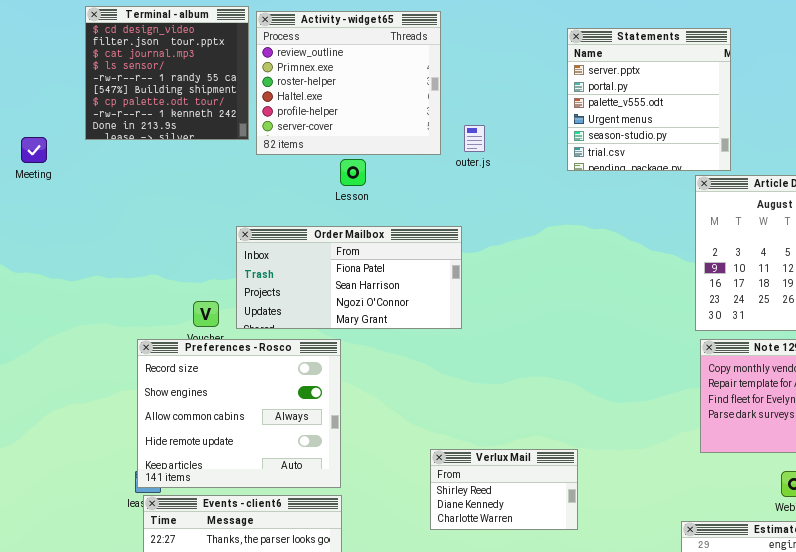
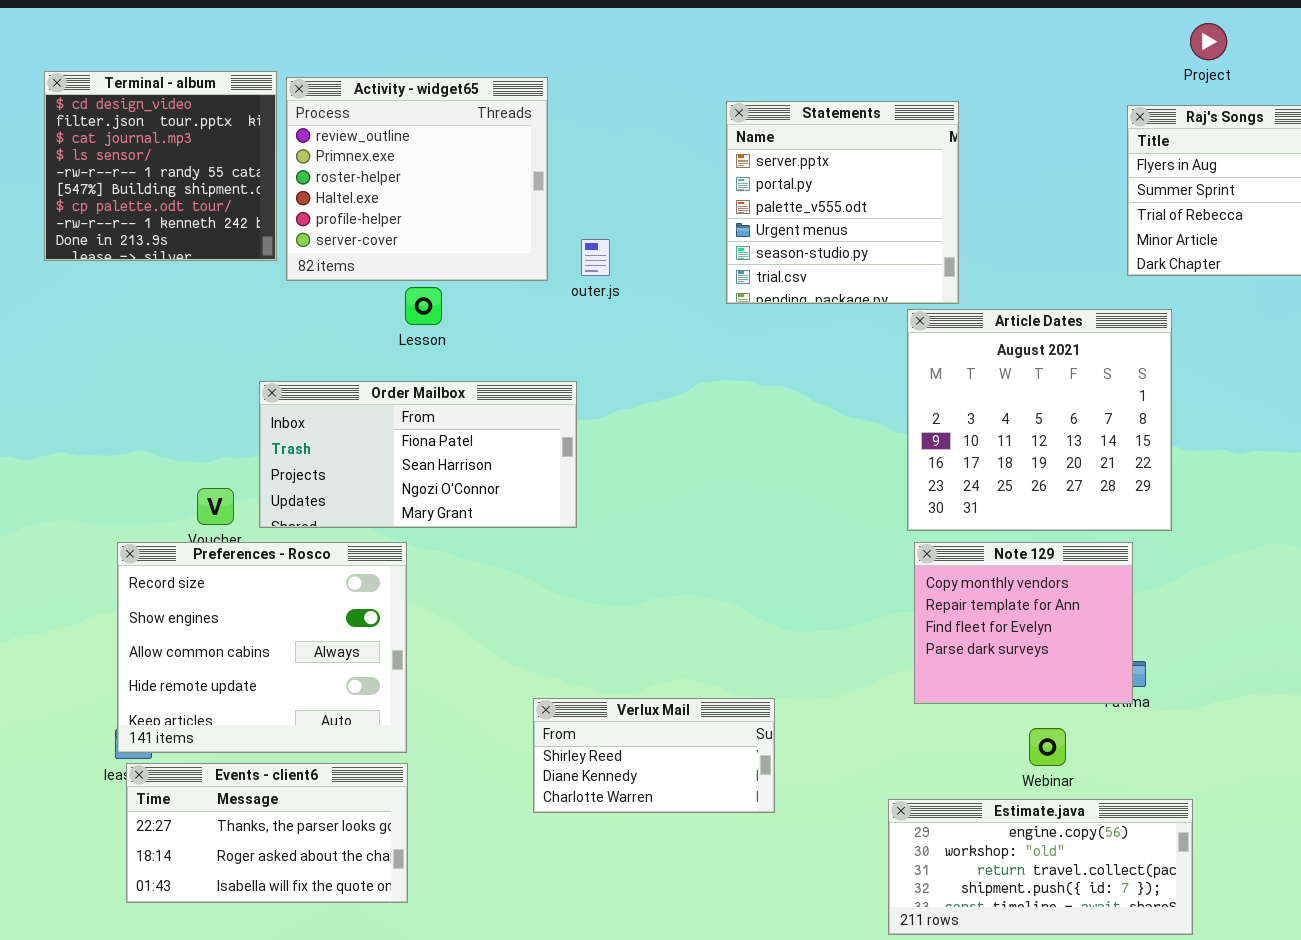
Verlux Mail: [430,449,578,530] -> [533,698,775,813], resized

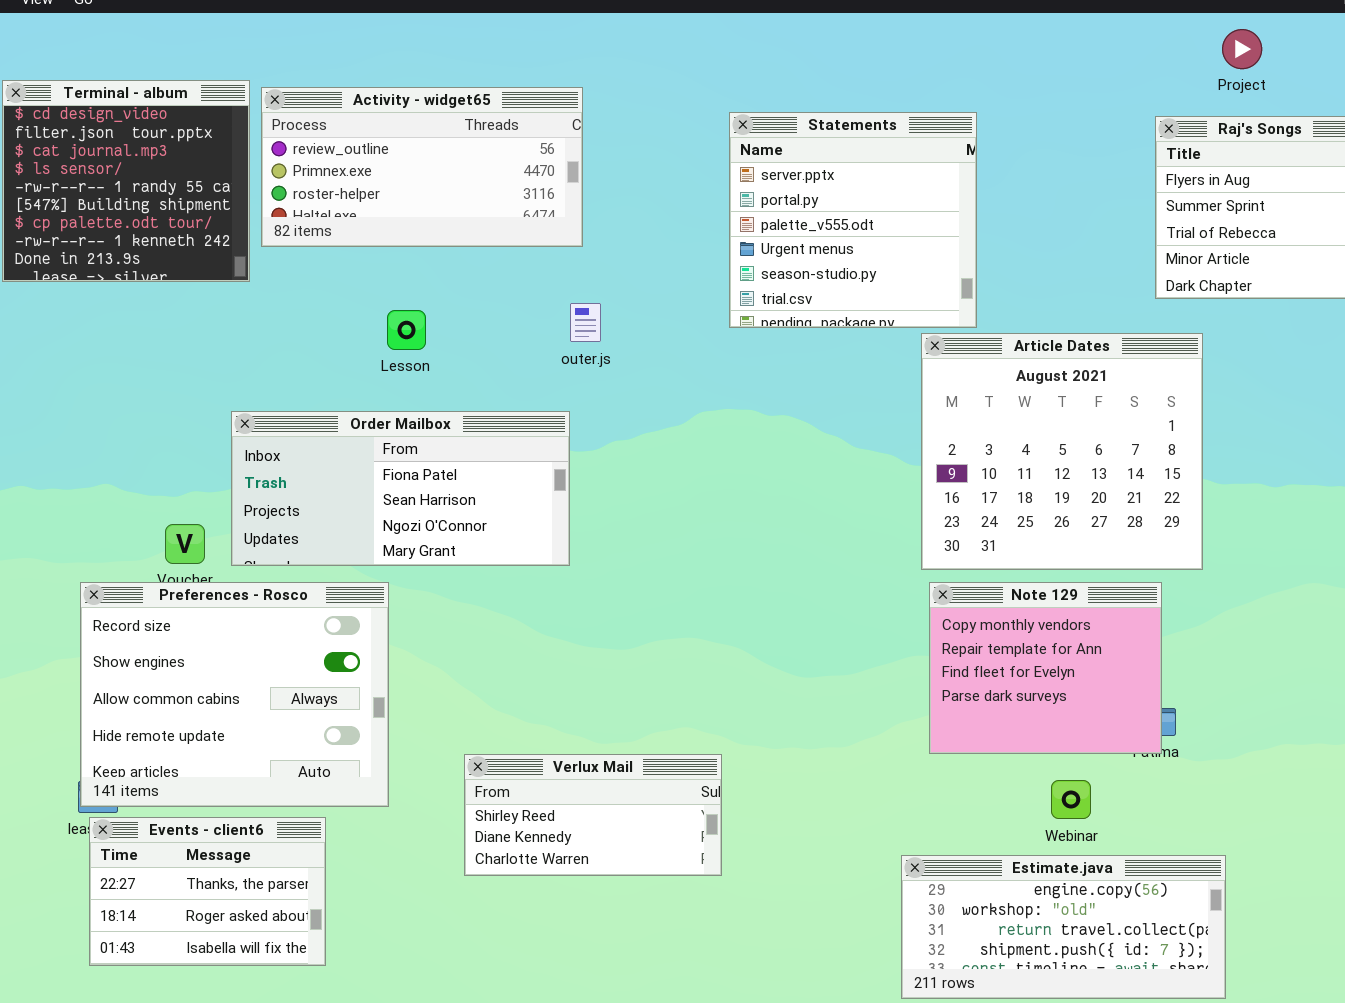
Activity - widget65: [286,77,548,281] -> [261,87,583,247], resized
outer.js: [581,239,610,276] -> [570,303,601,342], moved
Verlux Mail: [533,698,775,813] -> [464,754,722,876], moved
Events - client6: [126,763,408,903] -> [89,817,326,966], resized

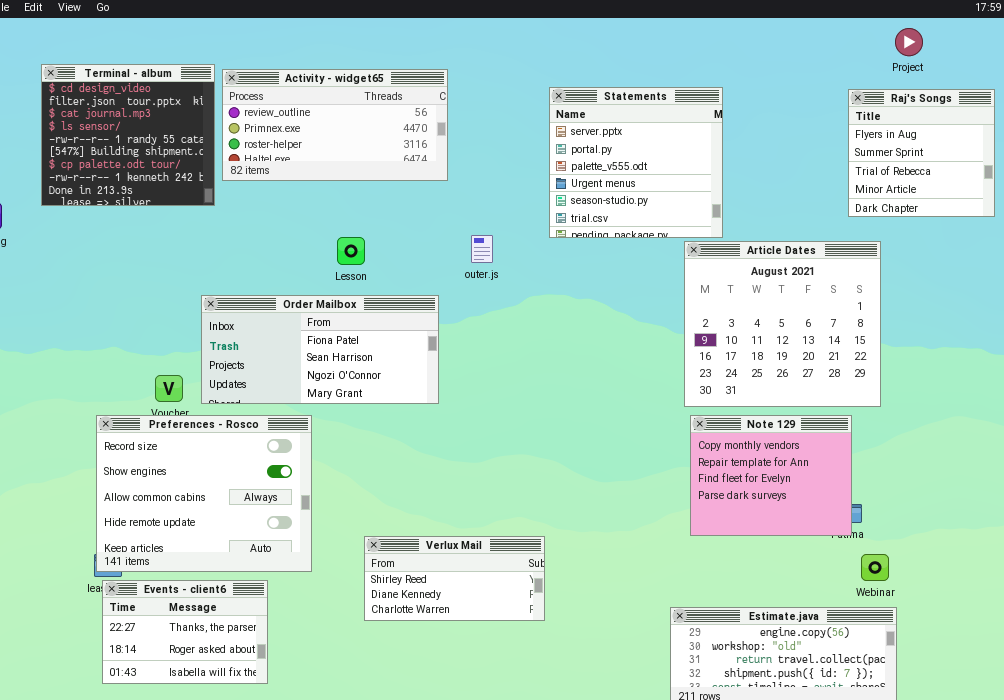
outer.js: [570,303,601,342] -> [471,235,493,263], moved
Lesson: [387,310,426,350] -> [337,237,365,265], moved
Webinar: [1051,780,1091,819] -> [861,554,889,581], moved

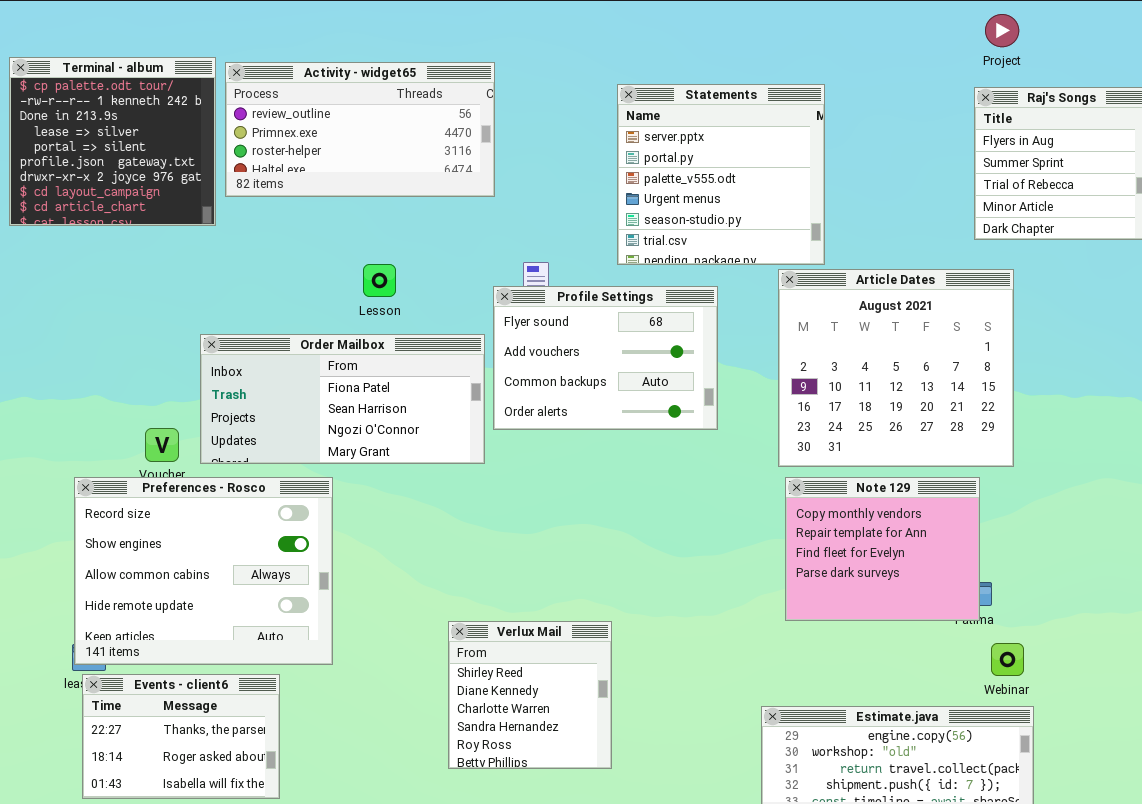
Project: [895,28,923,56] -> [985,14,1019,47], moved
Terminal - album: [41,64,215,206] -> [9,57,216,226], scrolled down 6 rows
Profile Settings: none -> [493,286,718,430], opened
Verlux Mail: [364,536,545,621] -> [448,621,612,769], resized

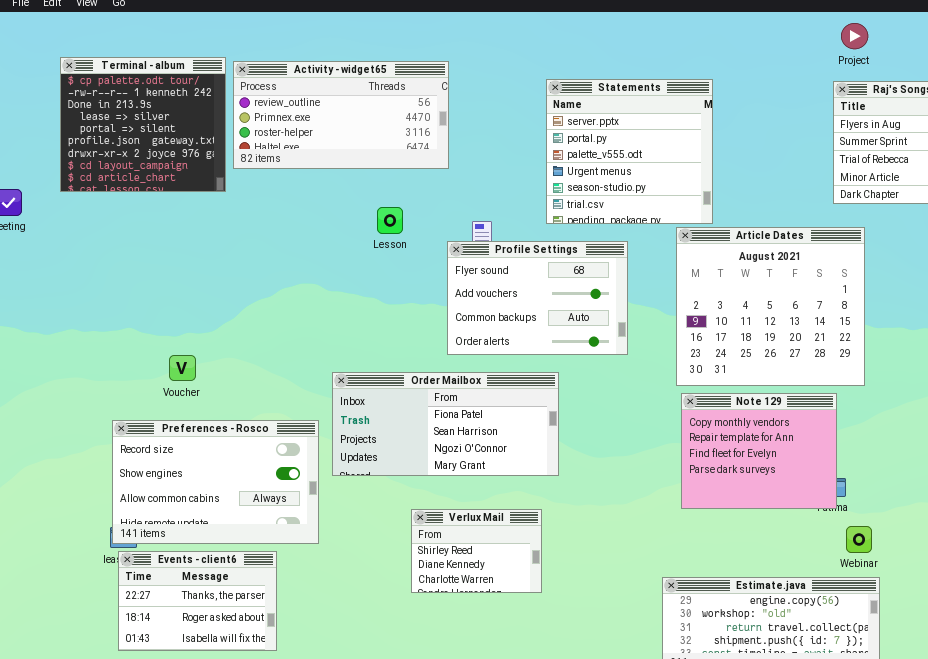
Lesson: [363,264,396,297] -> [377,207,403,234], moved
Order Mailbox: [200,334,485,464] -> [332,372,559,476], moved
Preferences - Rosco: [74,477,333,665] -> [112,420,319,544], resized
Verlux Mail: [448,621,612,769] -> [411,509,542,593], resized

